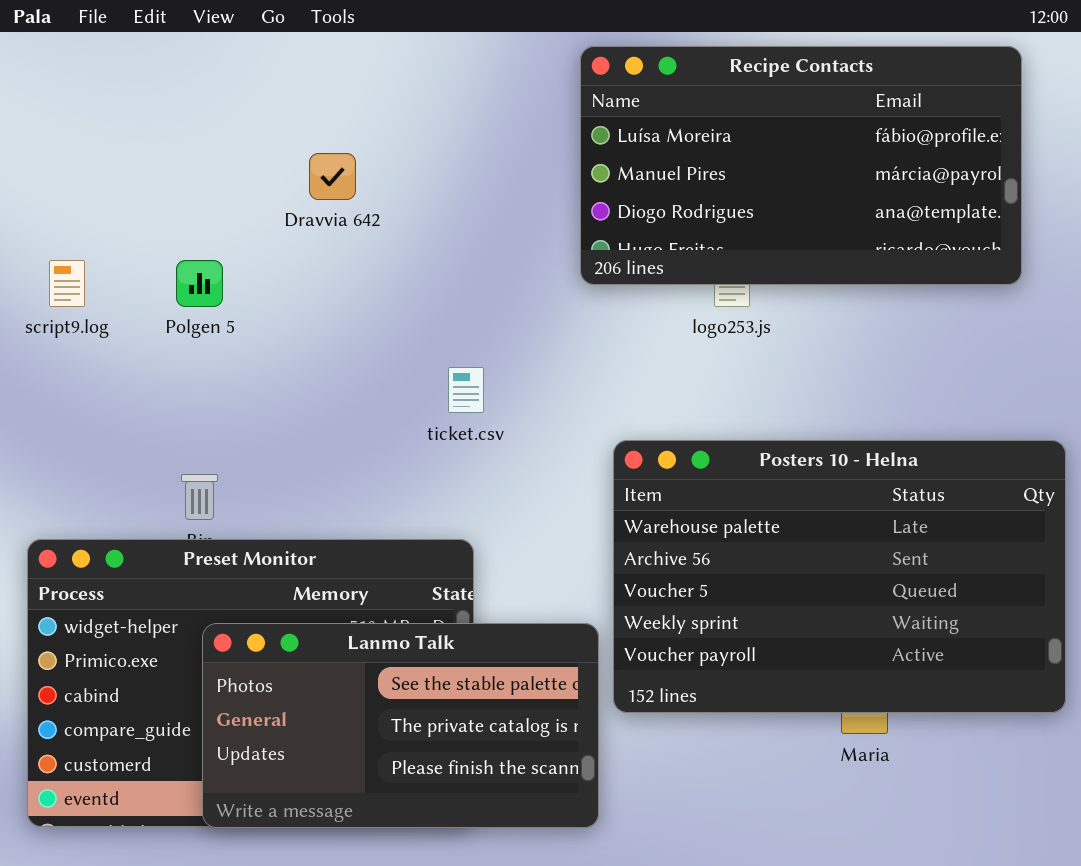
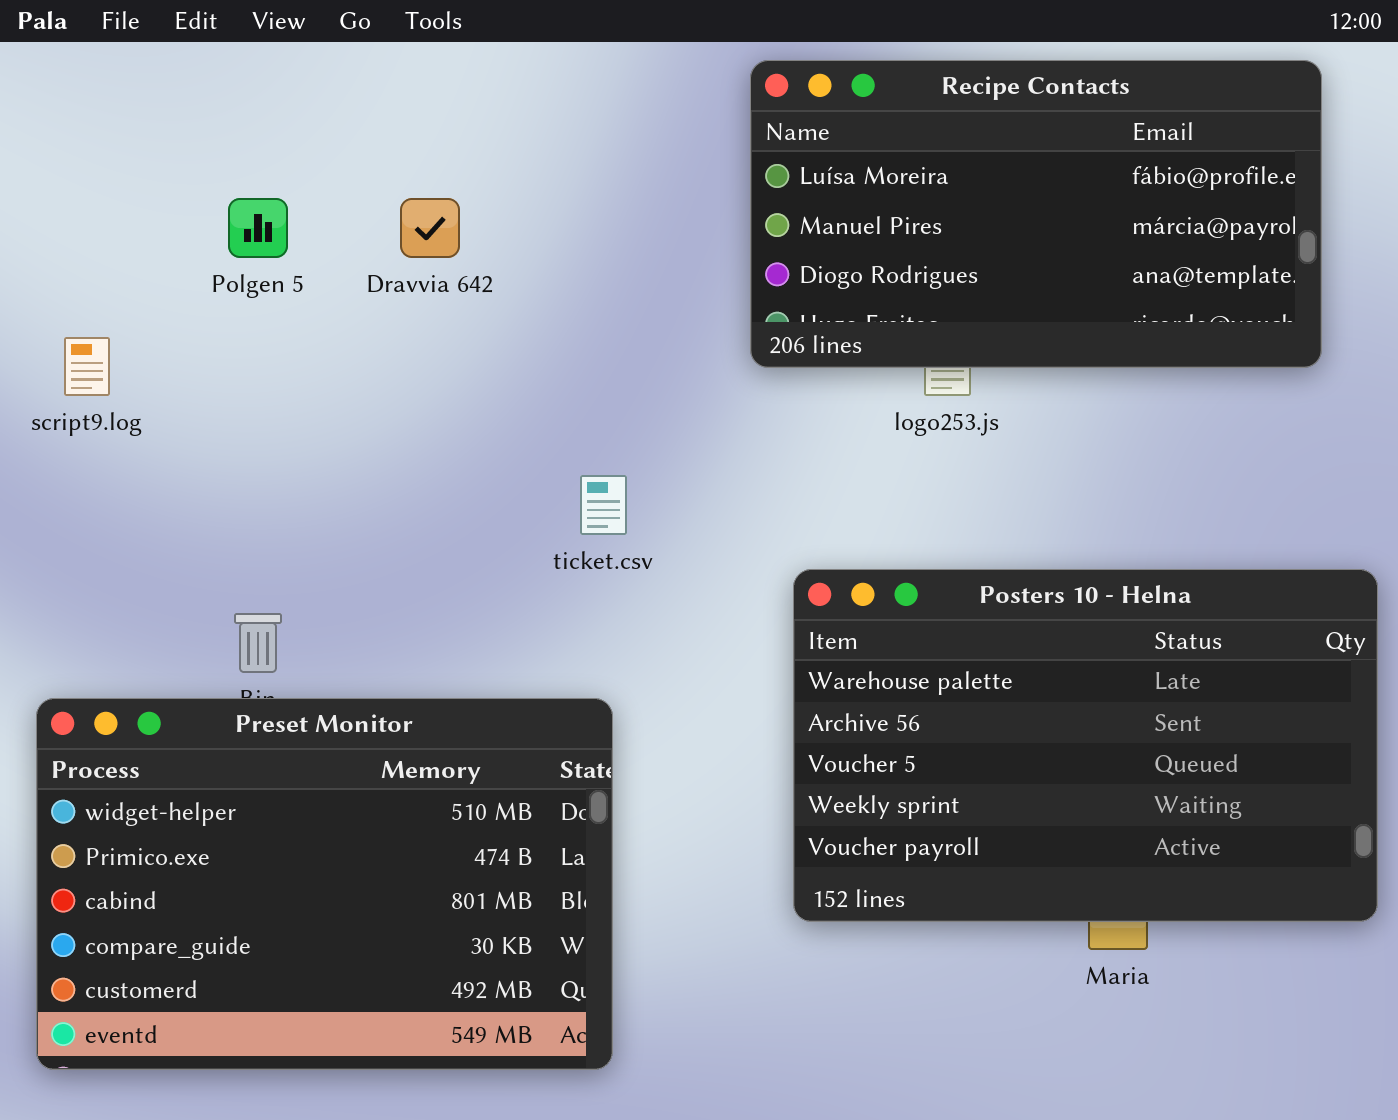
Polgen 5: [176,260,223,307] -> [228,198,288,258], moved
Lanmo Talk: [202,623,599,828] -> none, closed

